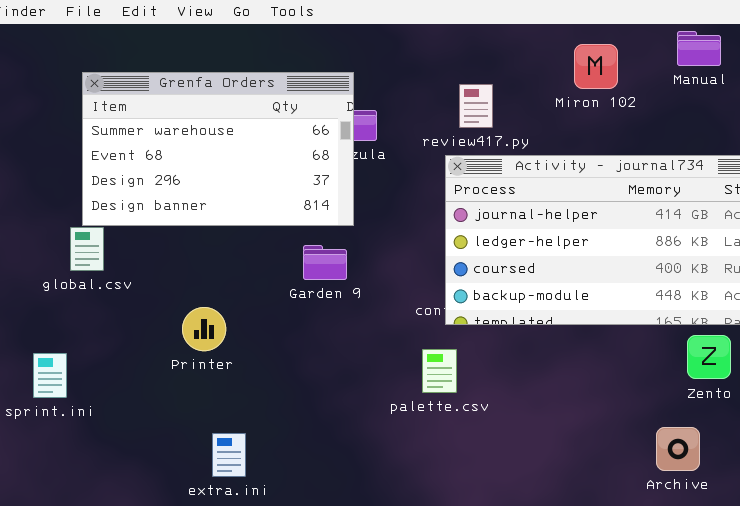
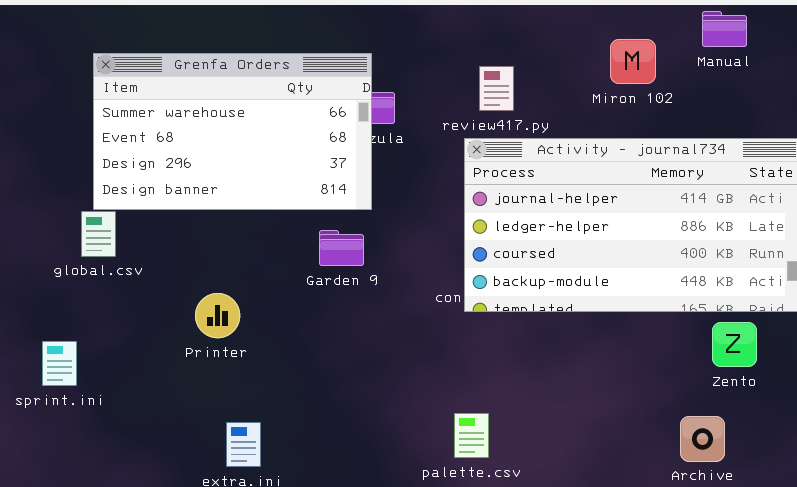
Miron 102: [574,44,618,89] -> [610,39,656,84], moved
palette.csv: [422,349,457,393] -> [454,413,489,458], moved

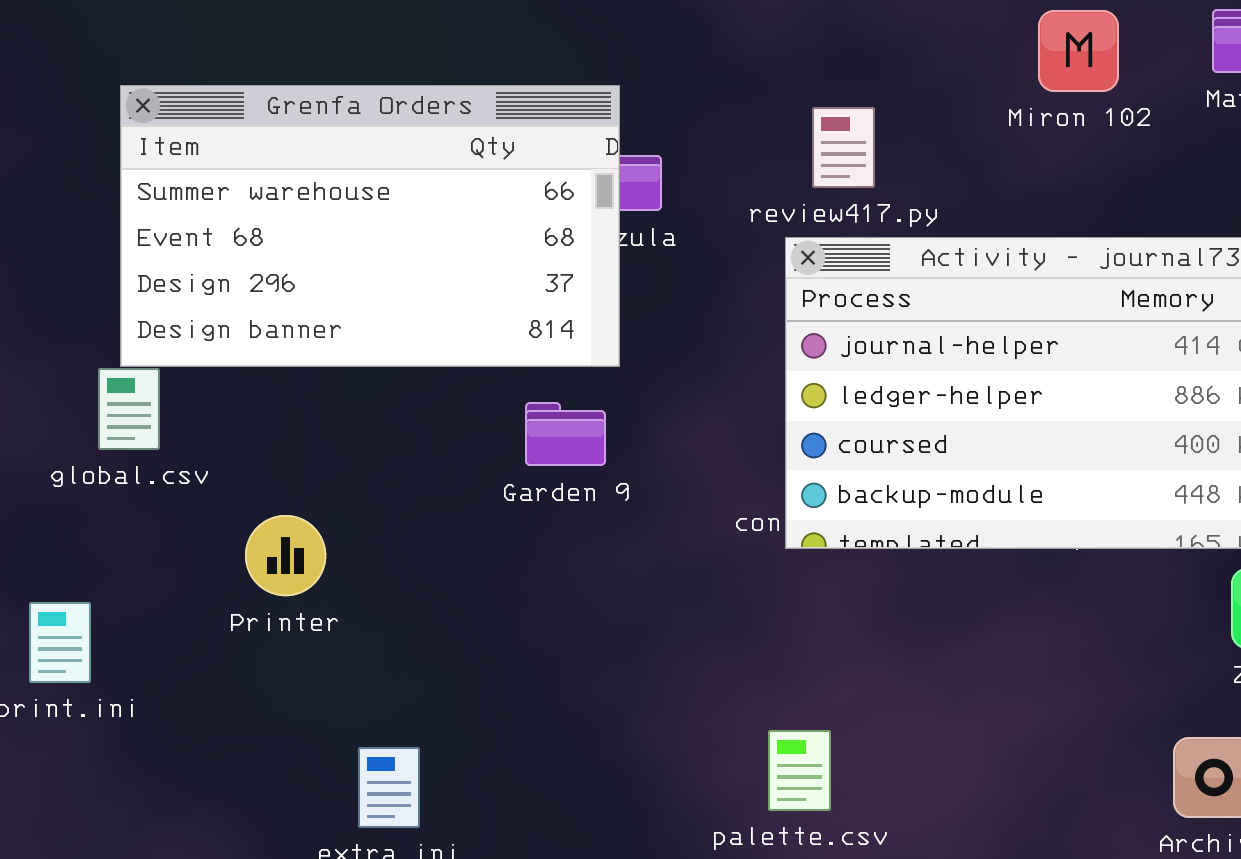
Miron 102: [610,39,656,84] -> [1038,10,1119,92], moved
Printer: [195,293,240,338] -> [245,515,326,596], moved

